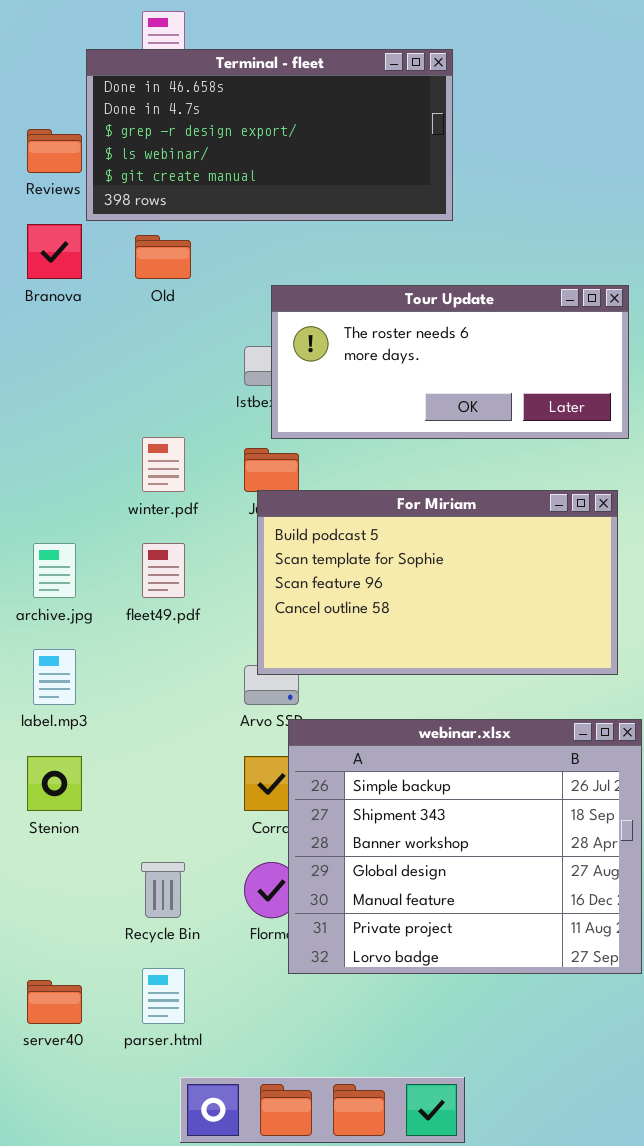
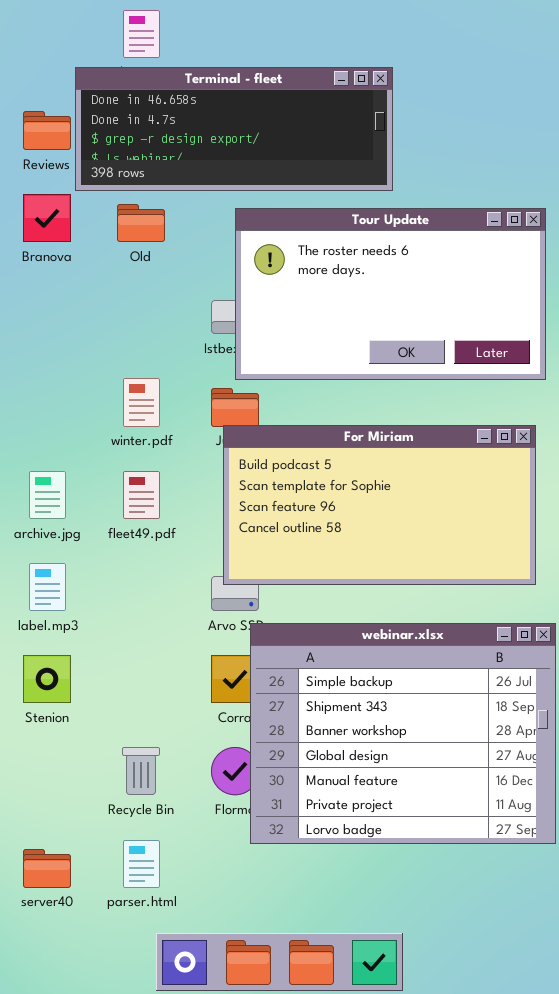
Terminal - fleet: [86,49,453,221] -> [75,67,393,191], resized
Tour Update: [271,285,629,439] -> [235,208,546,380], resized

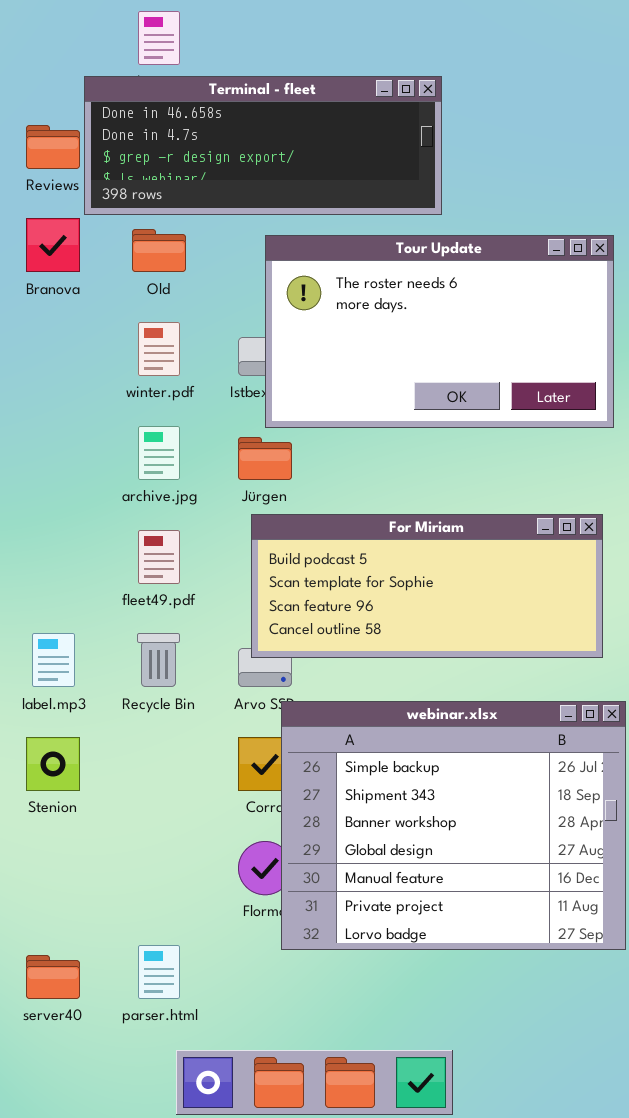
winter.pdf: [123,378,160,427] -> [138,322,180,376], moved
For Miriam: [223,425,536,585] -> [251,514,603,658], resized
archive.jpg: [29,471,66,519] -> [138,426,180,480], moved
Recycle Bin: [122,747,160,795] -> [137,633,180,687], moved

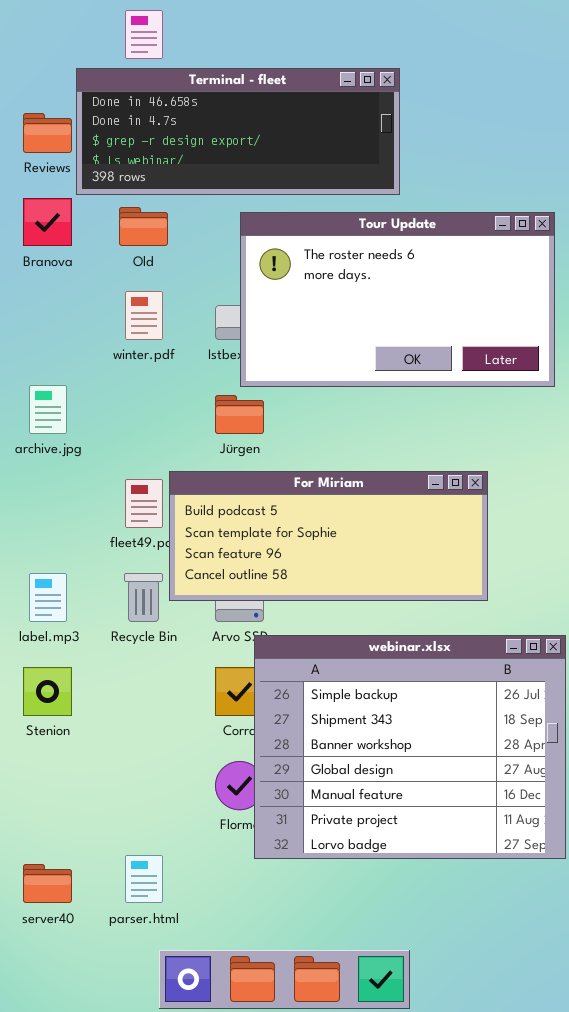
archive.jpg: [138,426,180,480] -> [29,385,67,434], moved
For Miriam: [251,514,603,658] -> [169,471,488,601], moved

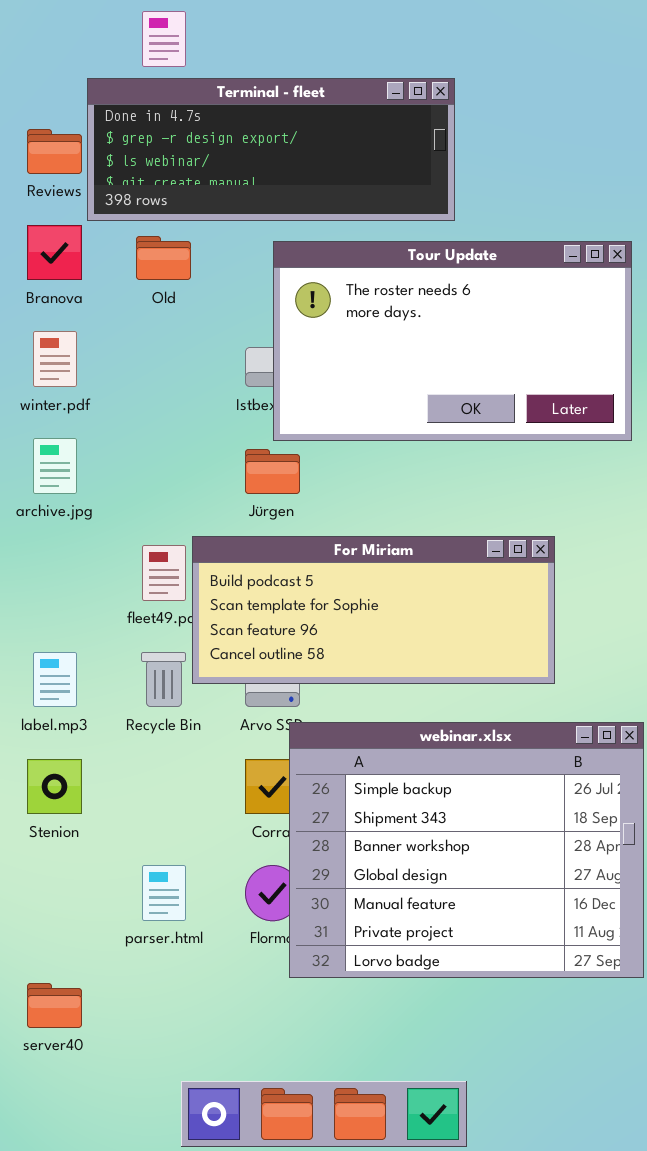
Terminal - fleet: [76,68,400,195] -> [87,78,455,221], scrolled down 1 row
winter.pdf: [125,291,163,340] -> [33,331,77,387], moved
parser.html: [125,855,163,903] -> [142,865,186,921], moved

